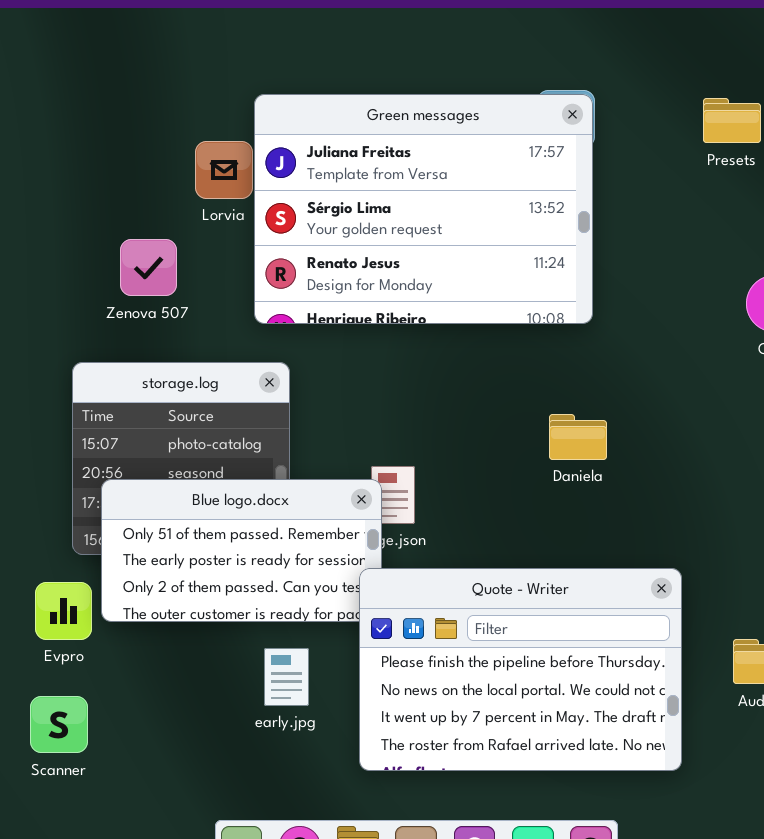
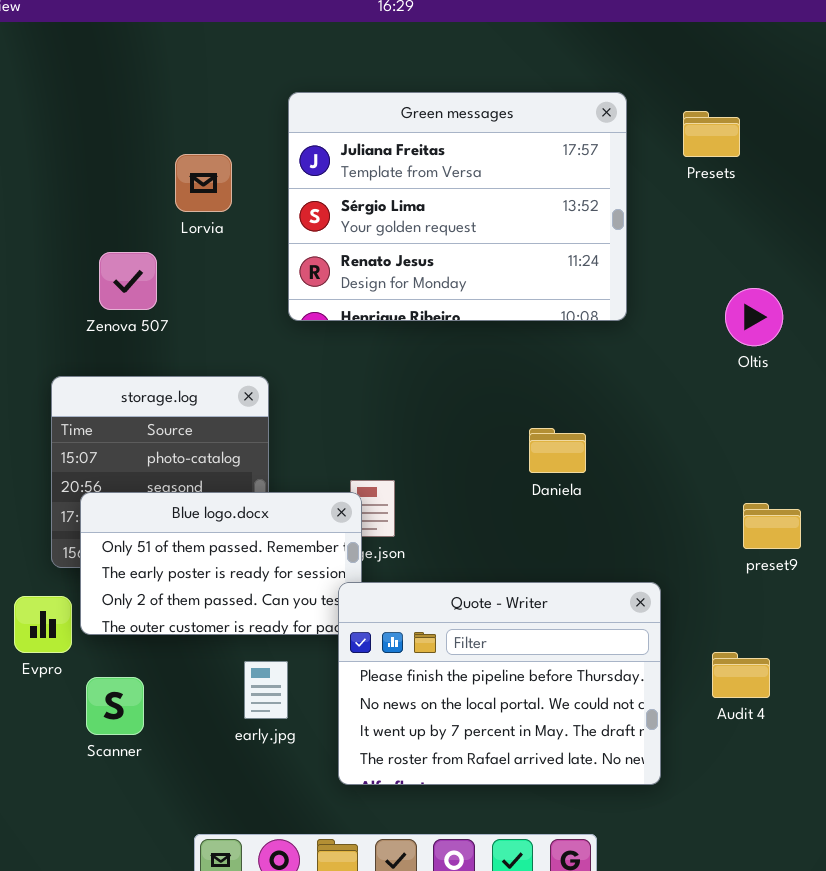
Green messages: [254,94,593,324] -> [288,92,627,321], moved
Scanner: [30,696,88,753] -> [86,677,144,735], moved

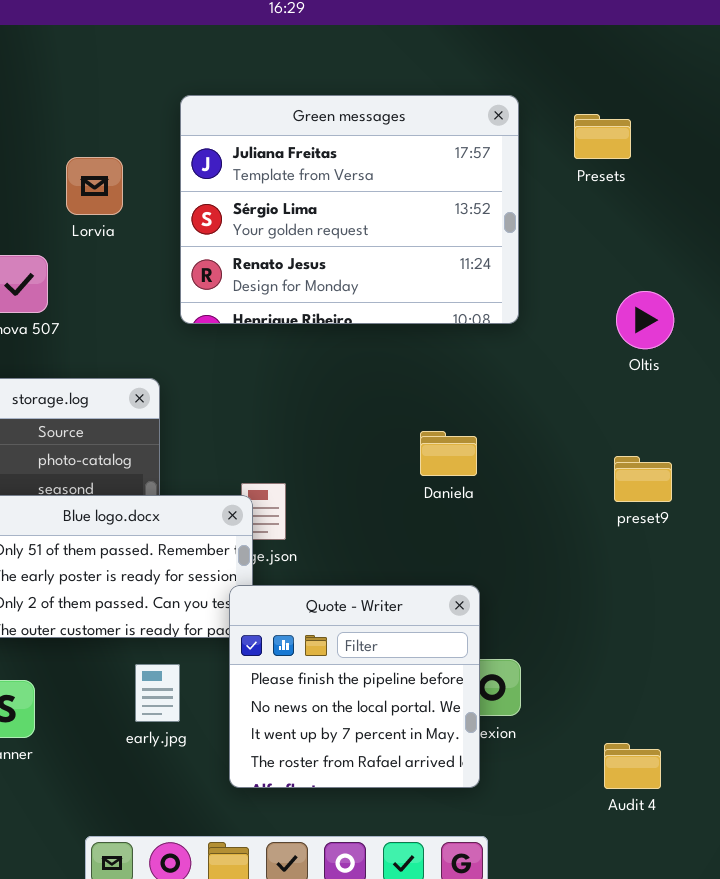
preset9: [743,503,801,549] -> [614,456,672,502], moved
Quote - Writer: [338,582,661,785] -> [229,585,480,788], resized
Audit 4: [712,652,770,698] -> [604,743,661,789], moved

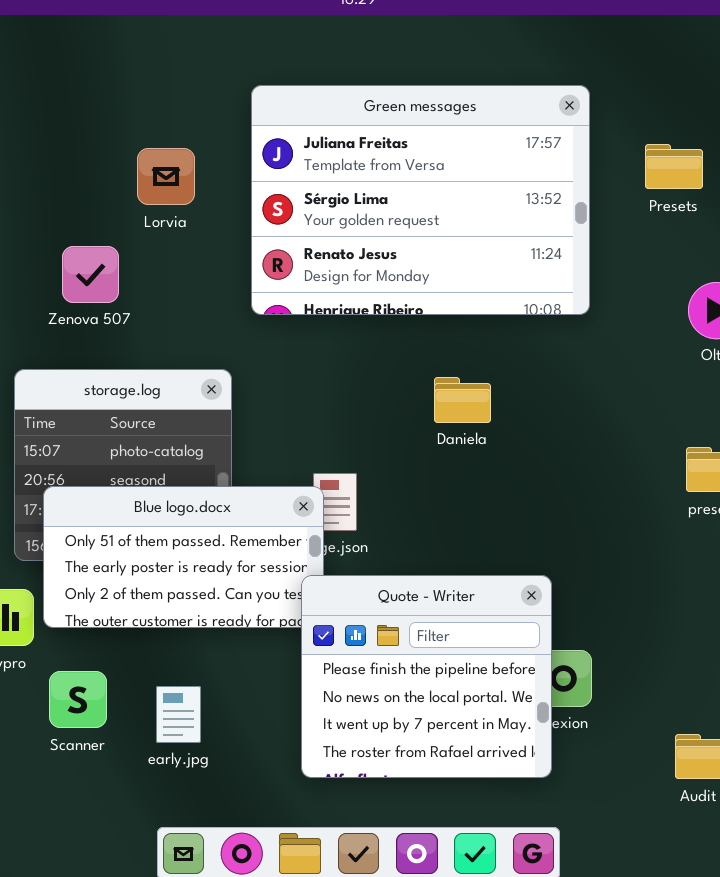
Presets: [574,114,631,159] -> [645,144,703,189], moved
Daniela: [420,431,477,476] -> [434,377,491,423], moved
early.jpg: [135,664,180,722] -> [156,686,201,743], moved

